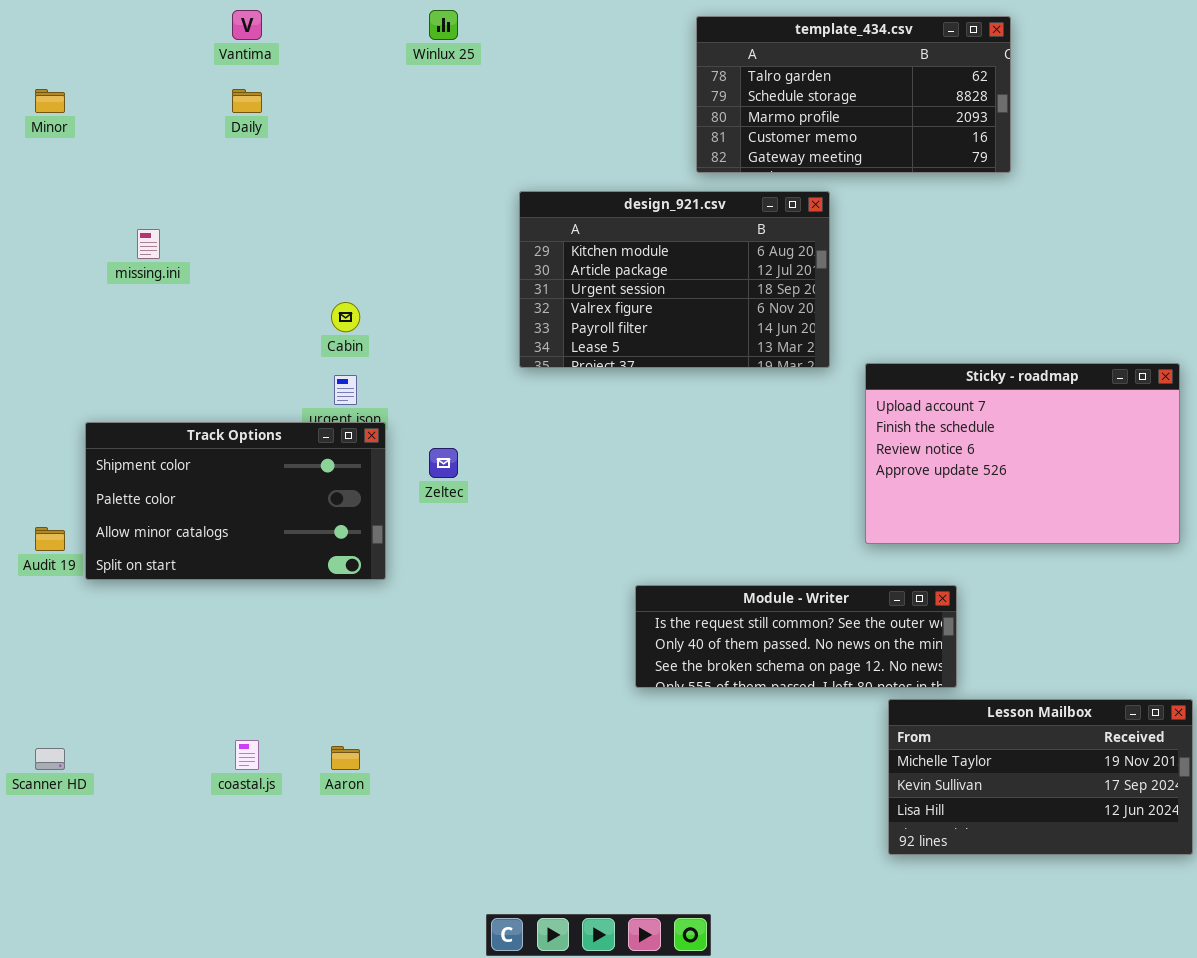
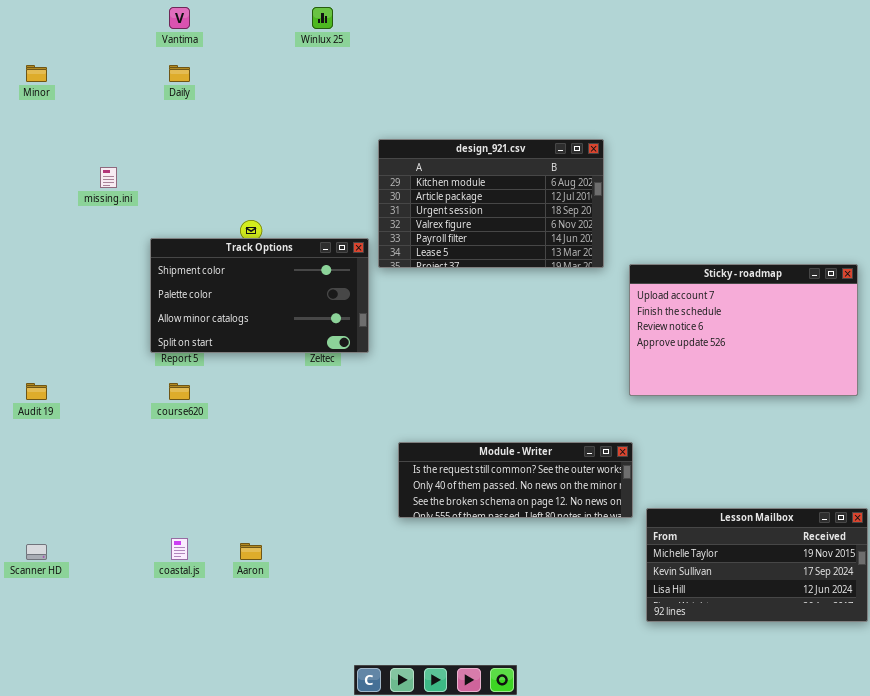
template_434.csv: [696,16,1011,173] -> none, closed
Track Options: [85,422,386,580] -> [150,238,369,353], moved
Module - Writer: [635,585,957,688] -> [398,442,633,518], moved

